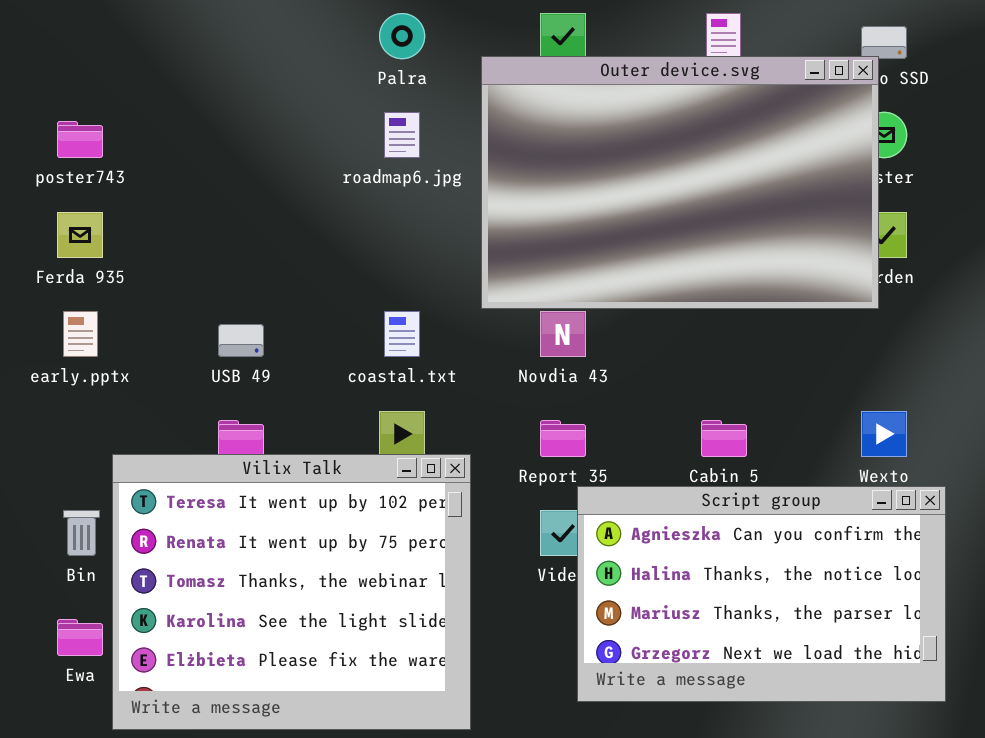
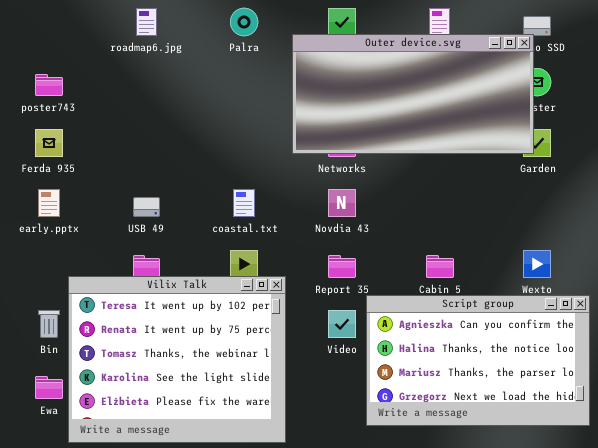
Outer device.svg: [481,56,879,309] -> [292,34,534,154], resized
roadmap6.jpg: [384,112,420,158] -> [136,8,157,36], moved
Script group: [577,486,946,702] -> [366,295,590,426], moved

